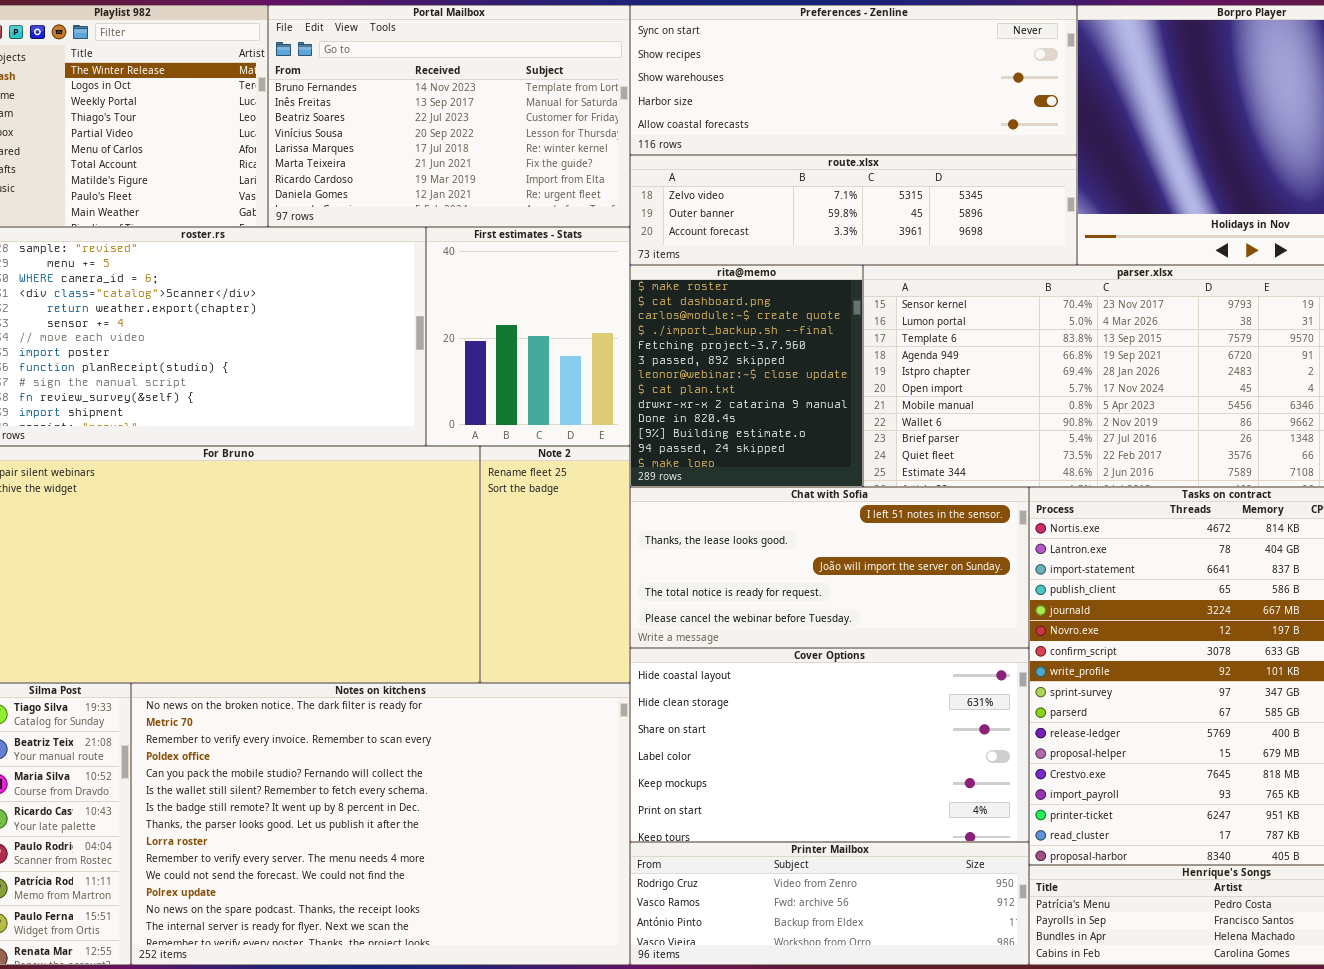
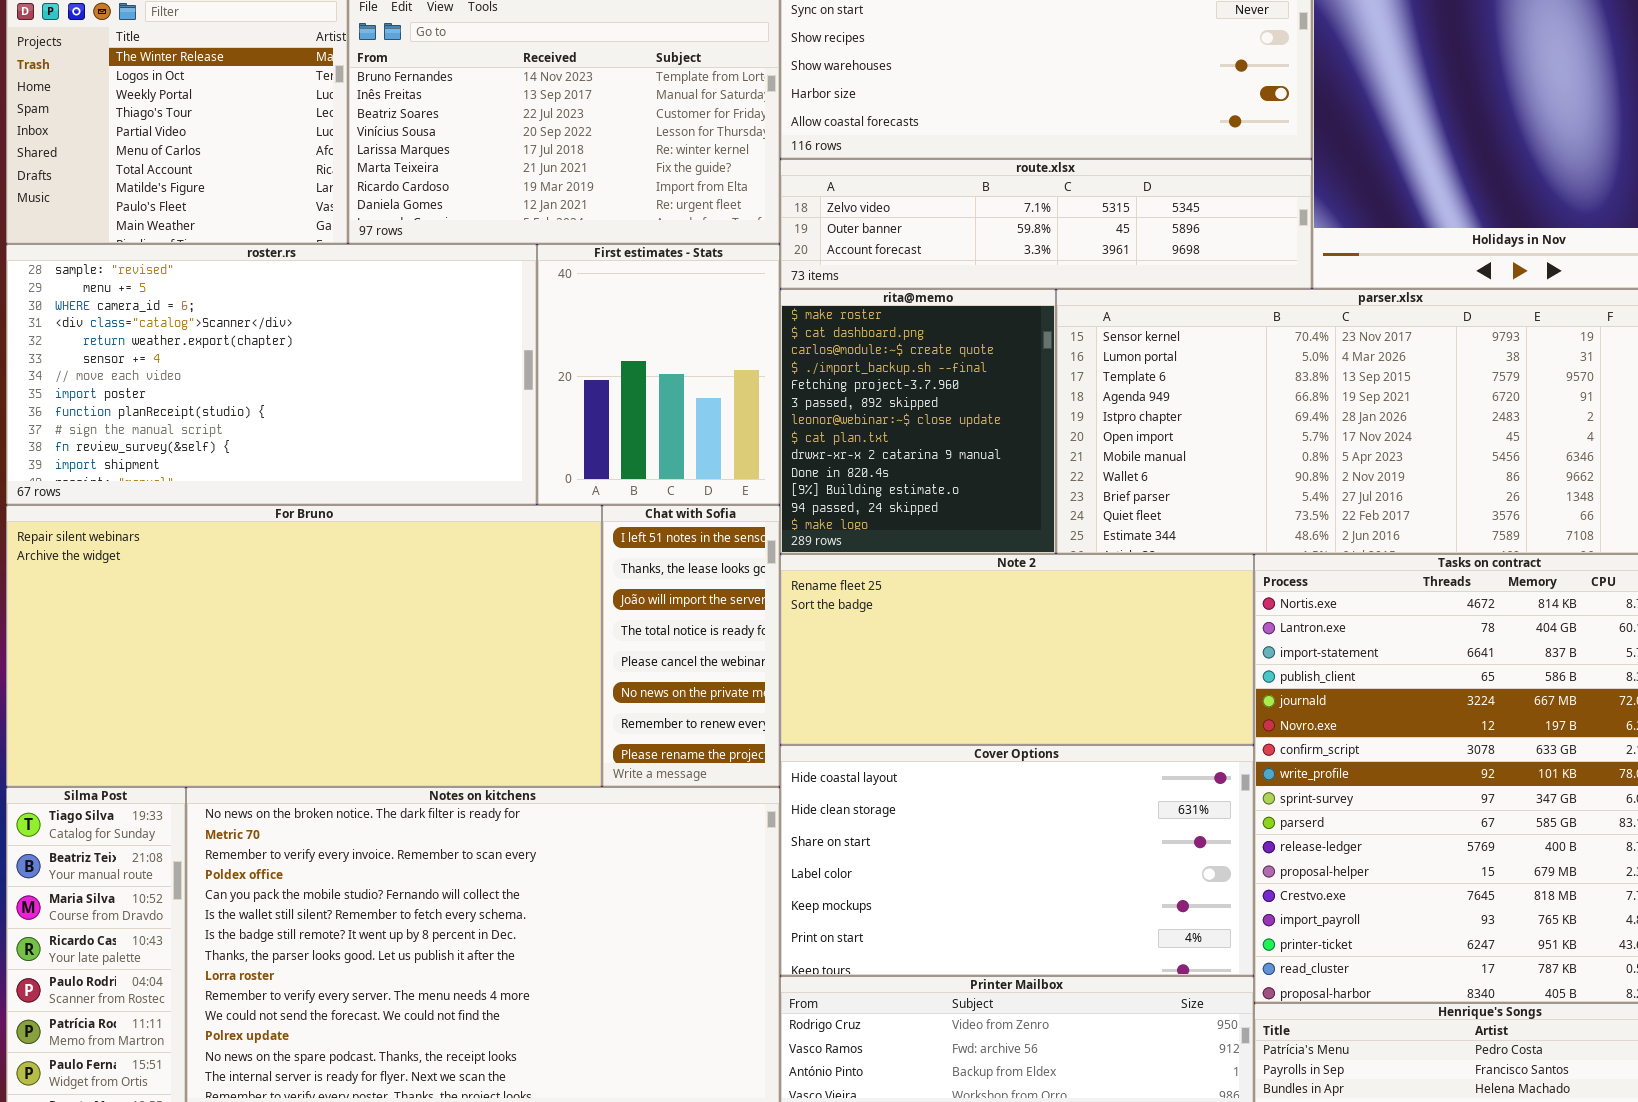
Note 2: [480,446,630,683] -> [780,554,1254,745], moved, resized
Chat with Sofia: [630,487,1029,648] -> [602,505,780,787], moved, resized

